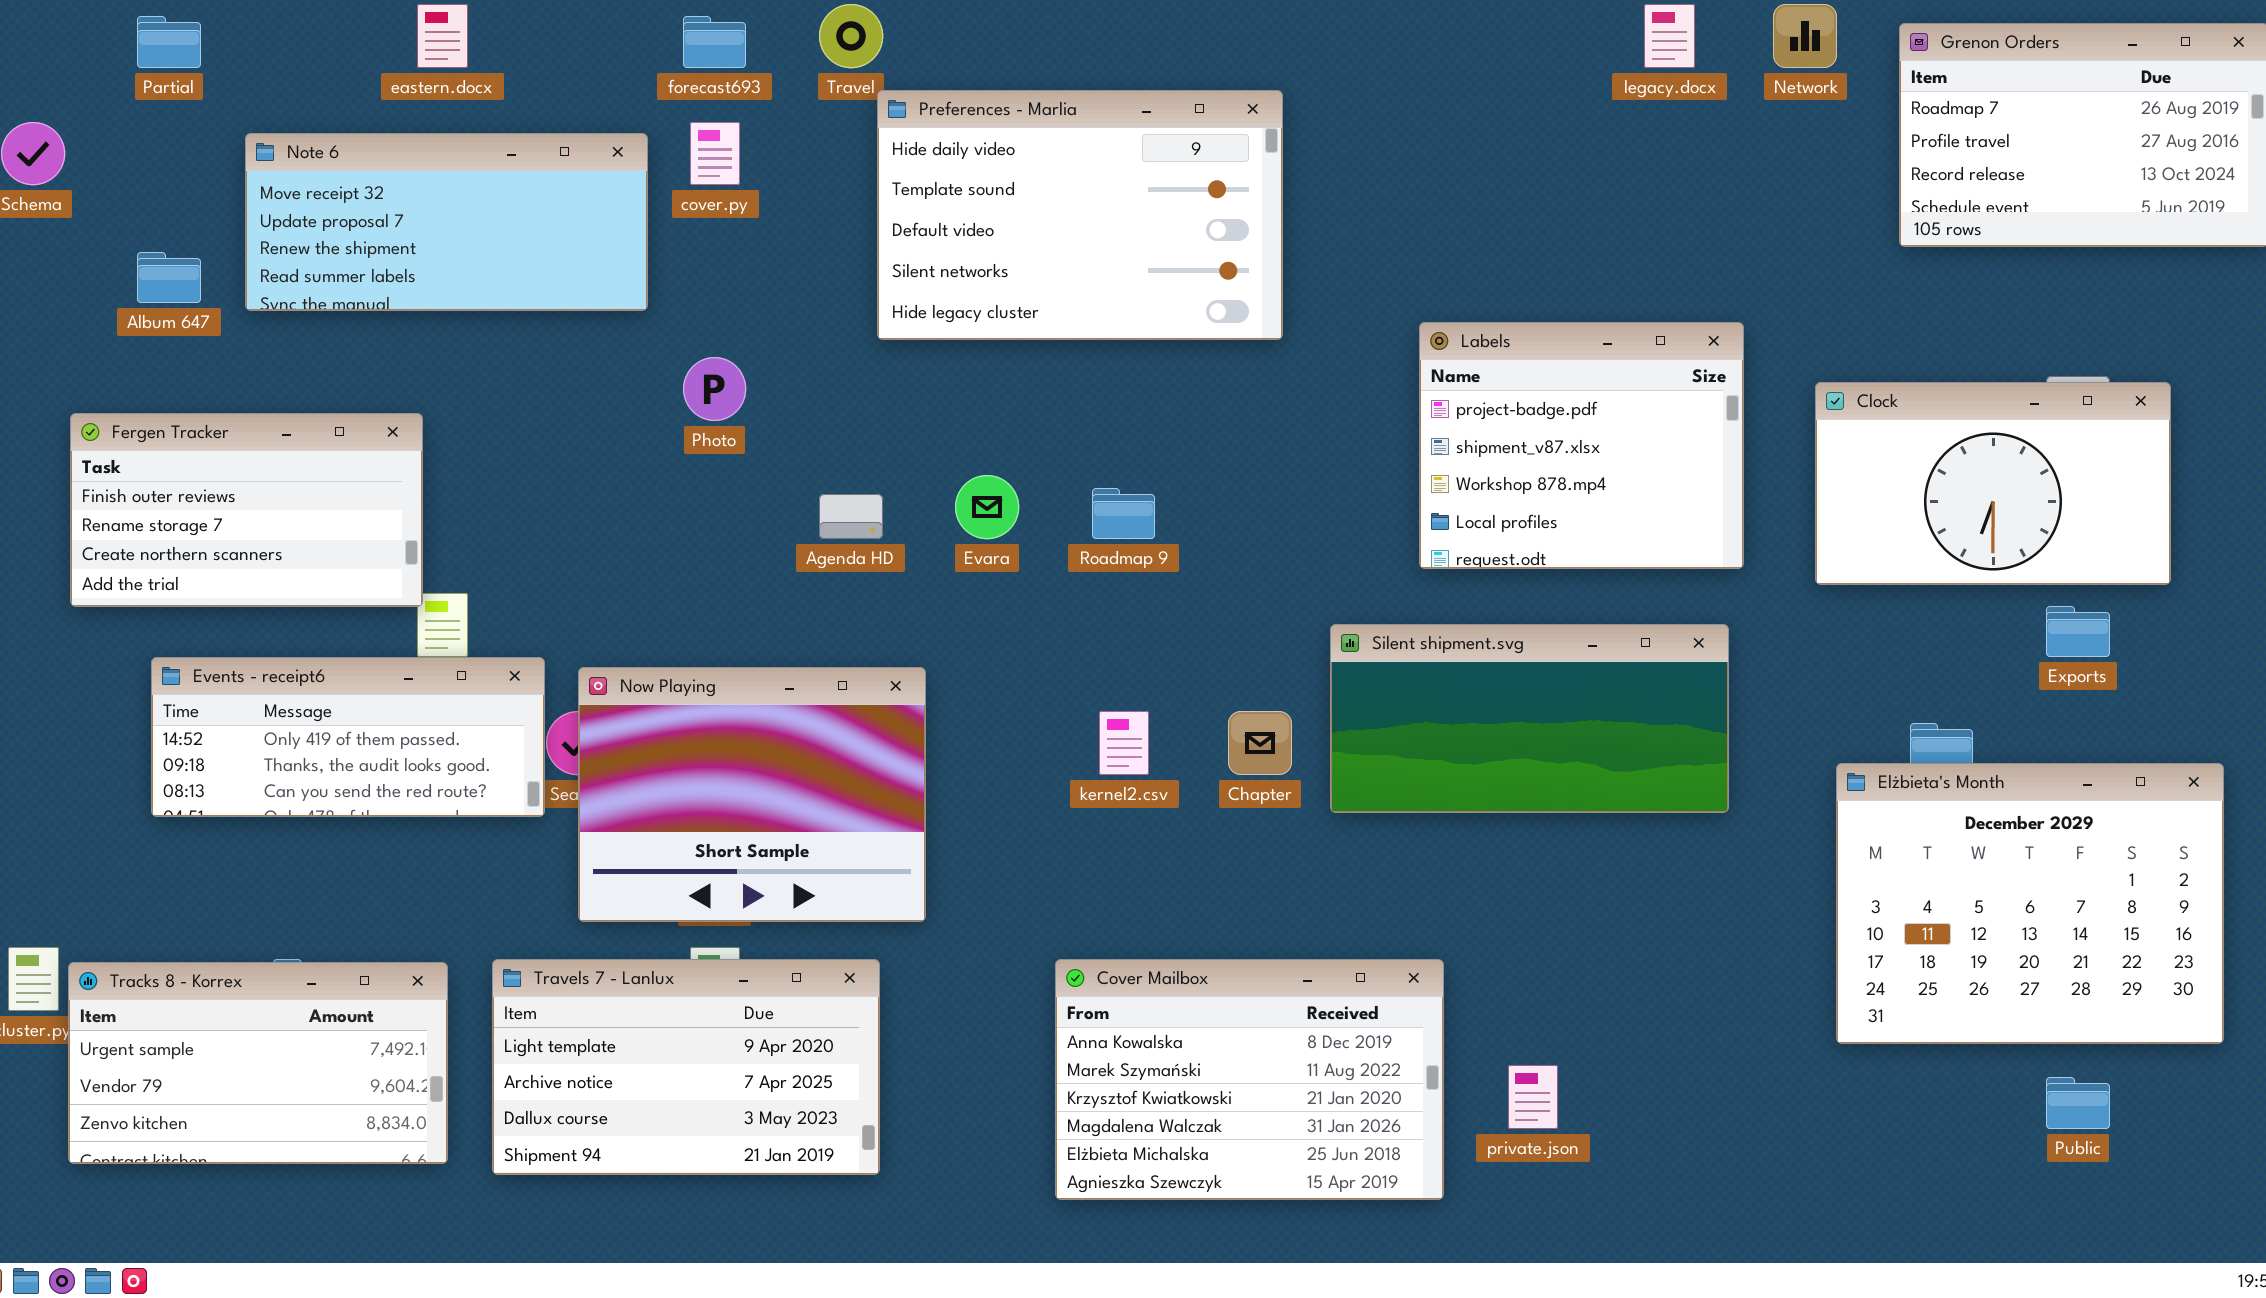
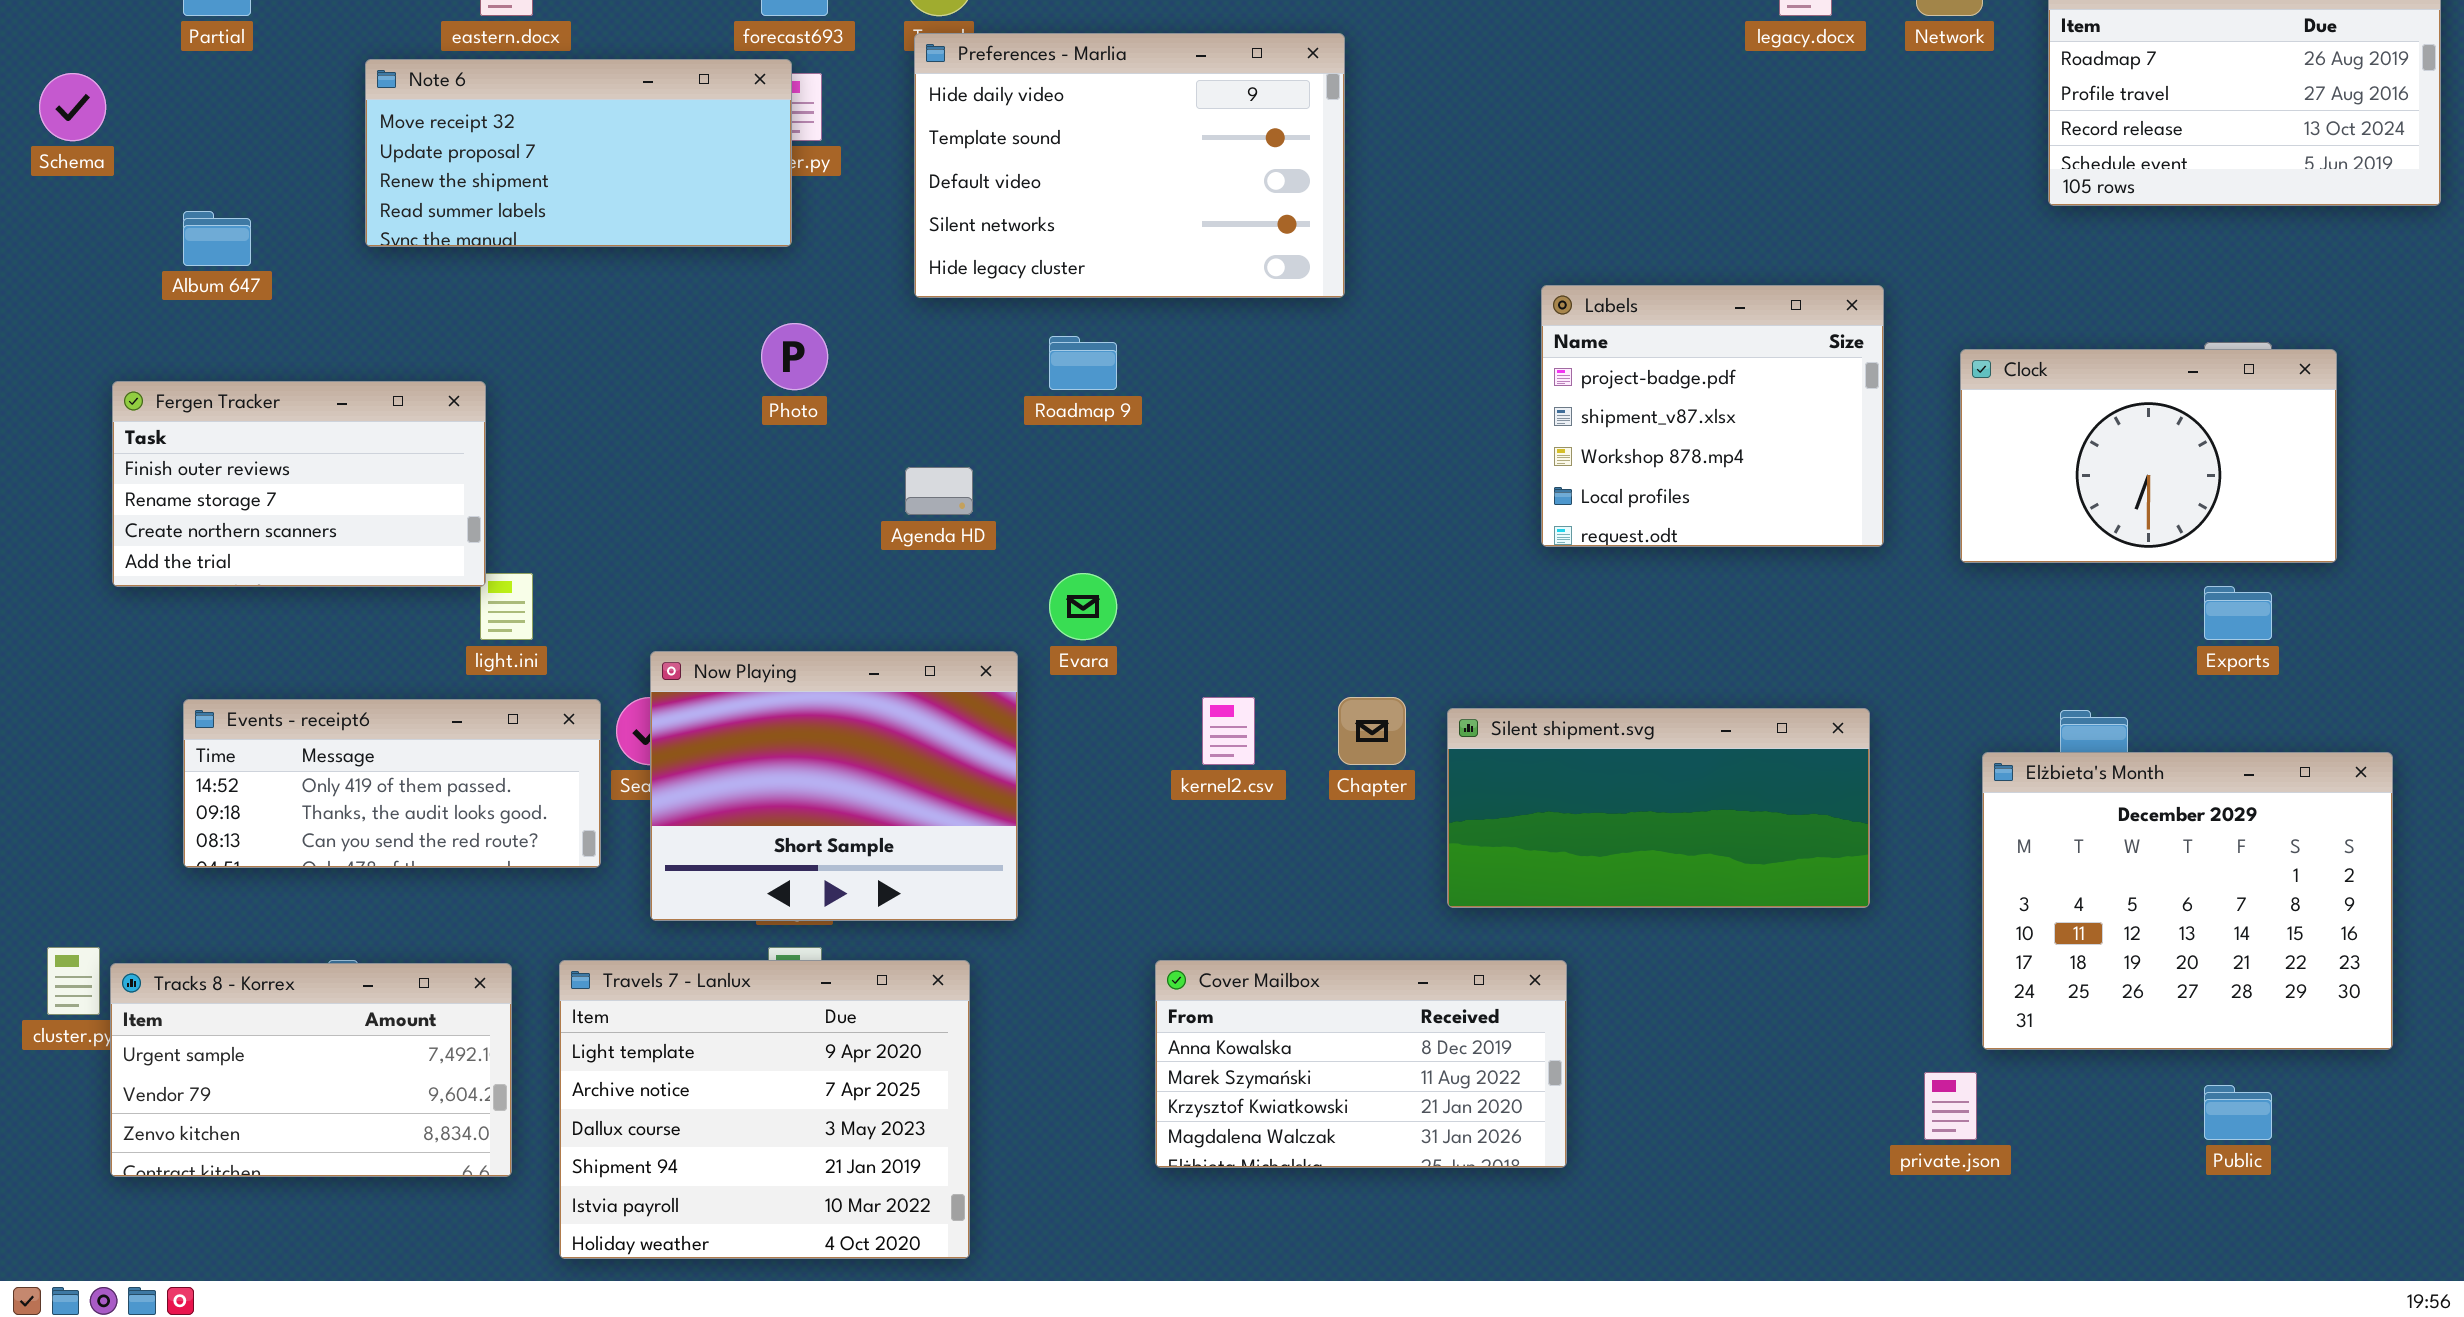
Preferences - Marlia: [877,90,1283,340] -> [914,33,1345,298], moved
Note 6: [245,133,648,311] -> [365,59,792,247], moved
Evara: [955,475,1019,539] -> [1049,573,1117,640], moved
Roadmap 9: [1092,488,1155,539] -> [1049,336,1117,390], moved
Silent shipment.svg: [1330,624,1729,813] -> [1447,708,1870,908], moved
Events - receipt6: [151,657,545,817] -> [183,699,601,868], moved
Travels 7 - Lanlux: [492,959,880,1175] -> [559,960,970,1259], resized
Cover Mailbox: [1055,959,1444,1200] -> [1155,960,1567,1168], resized
private.json: [1508,1065,1558,1129] -> [1924,1072,1977,1140], moved

